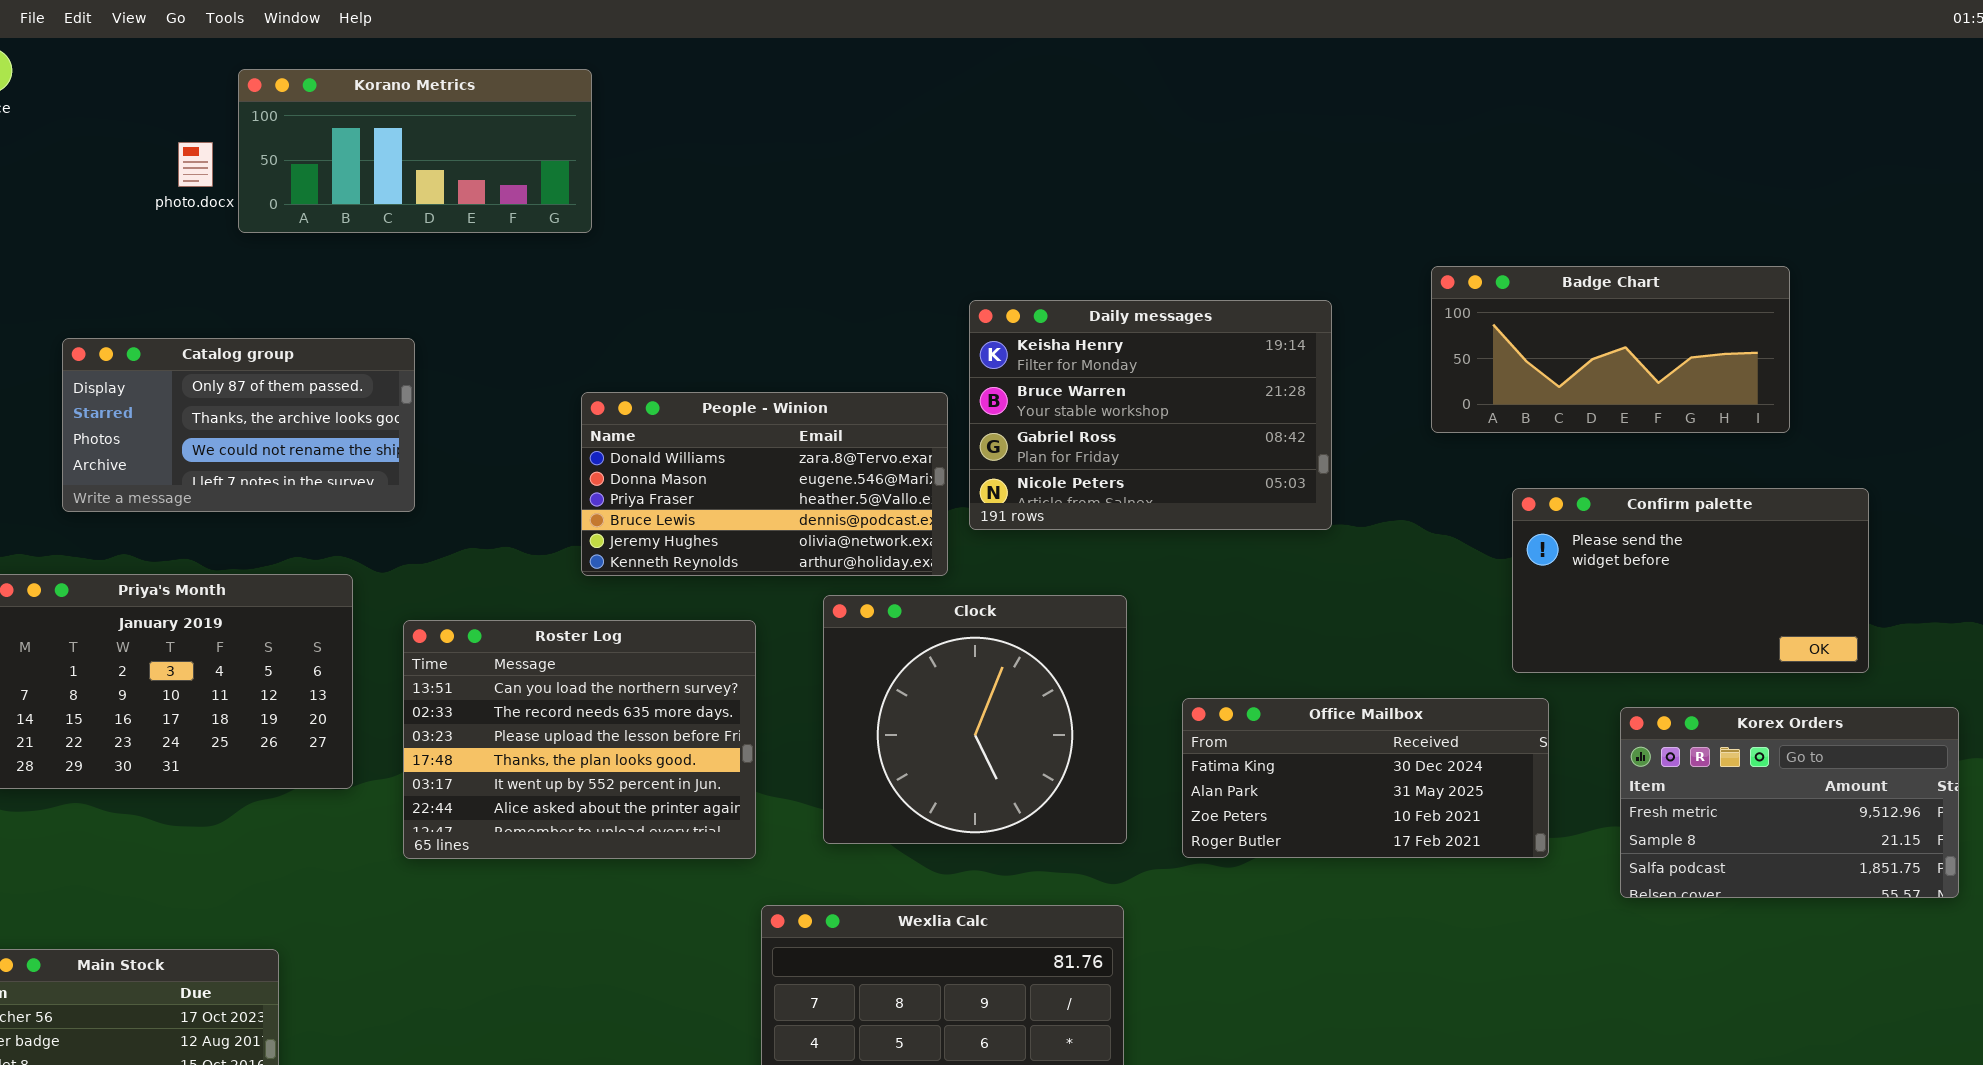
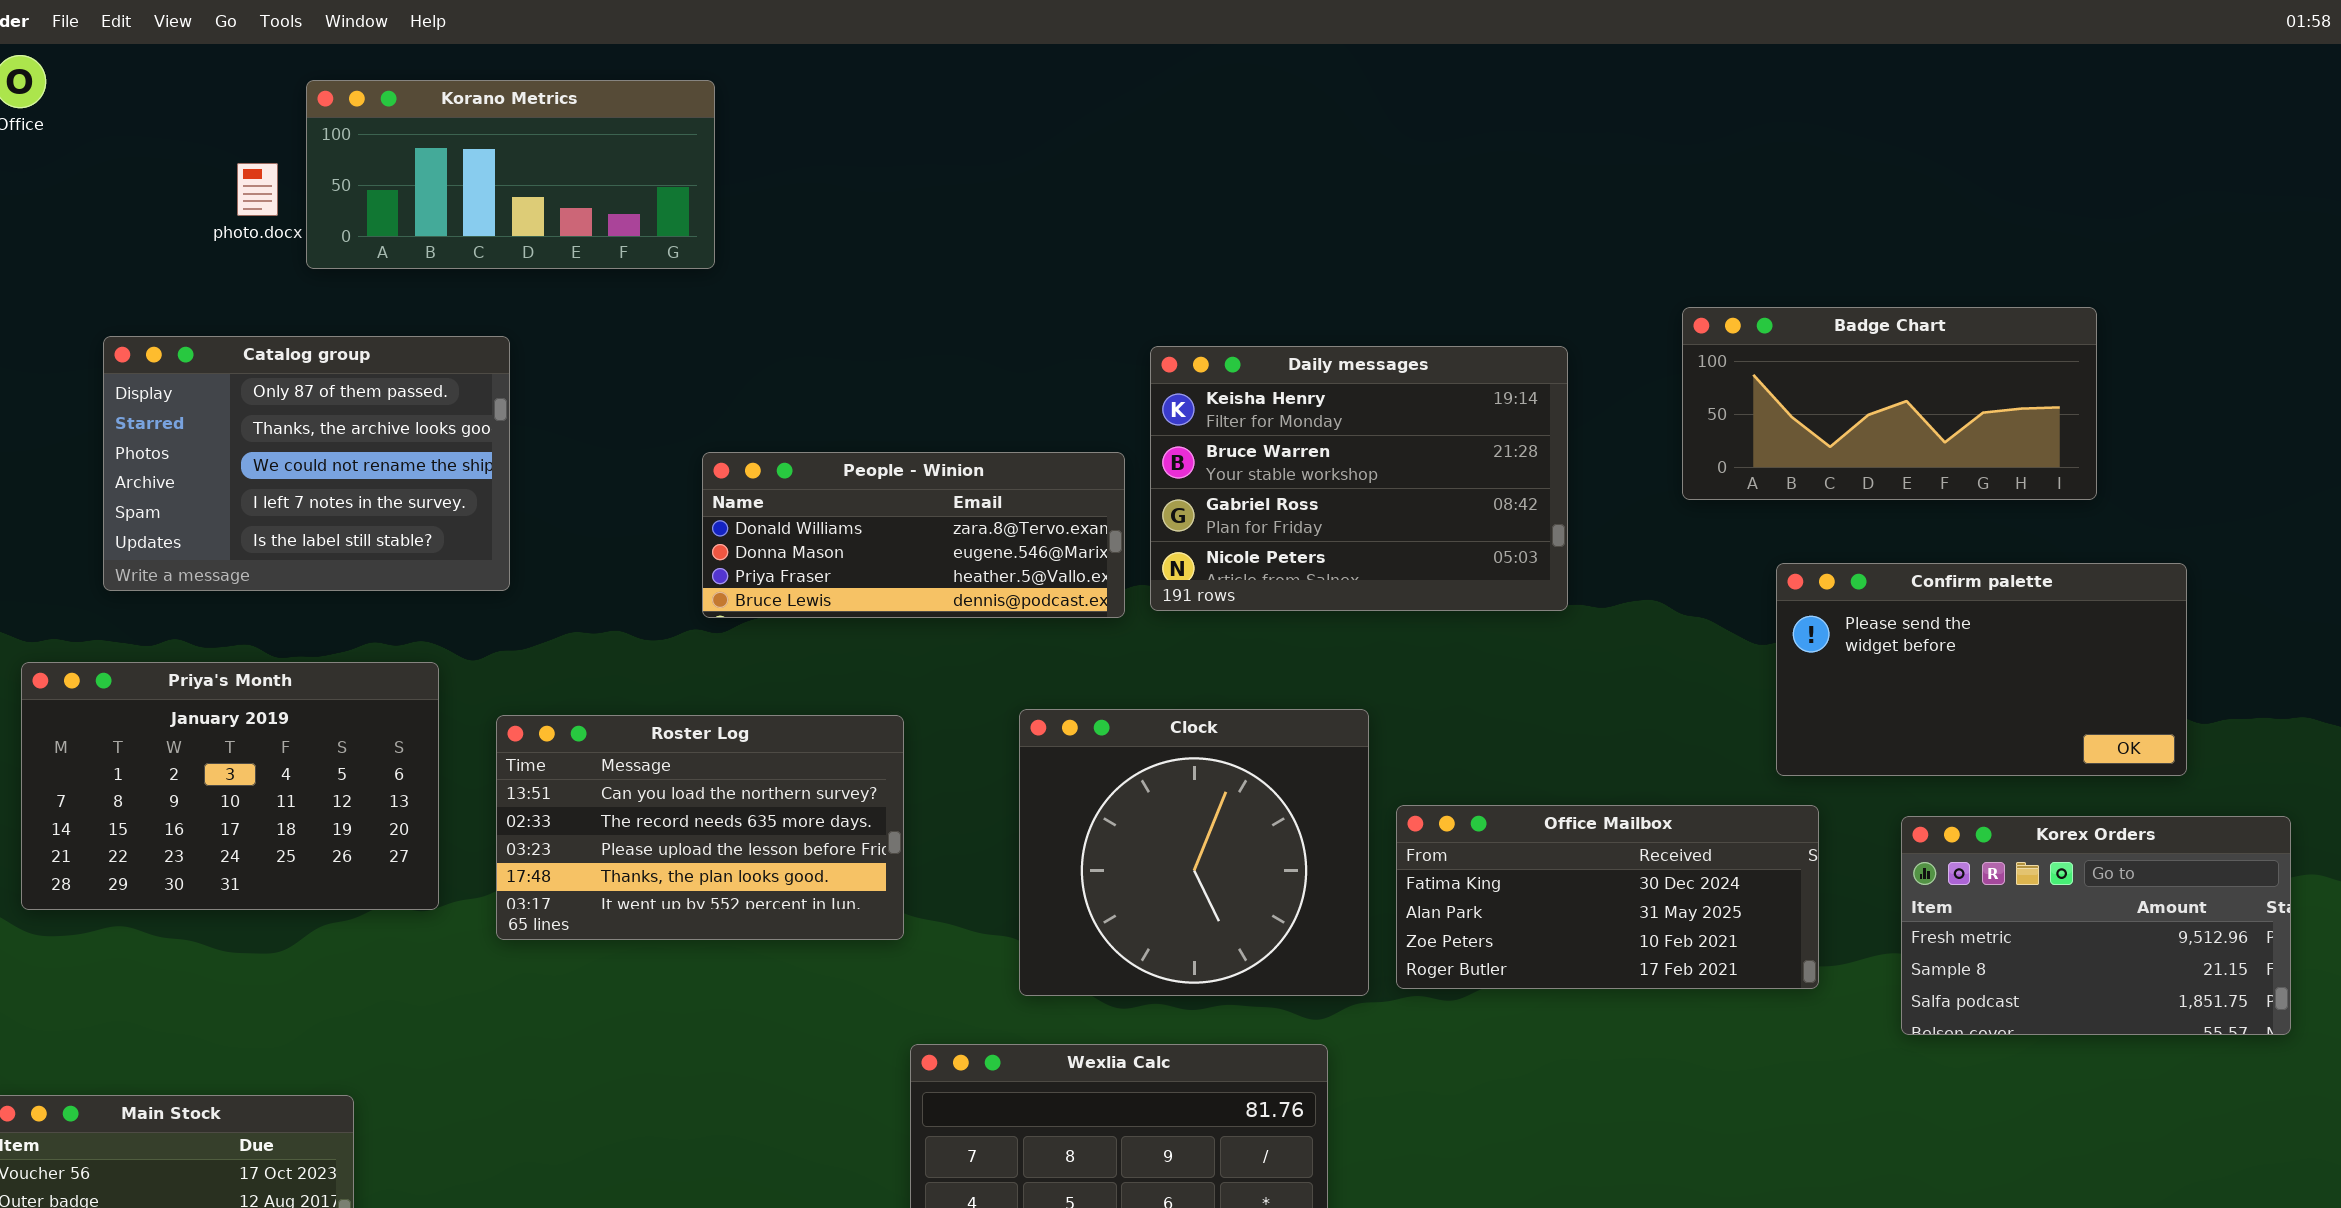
Catalog group: [62,338,415,512] -> [103,336,510,591], resized
People - Winion: [581,392,948,576] -> [702,452,1125,618], resized
Clock: [823,595,1127,844] -> [1019,709,1369,996], moved
Roster Log: [403,620,756,859] -> [496,715,904,940], resized

